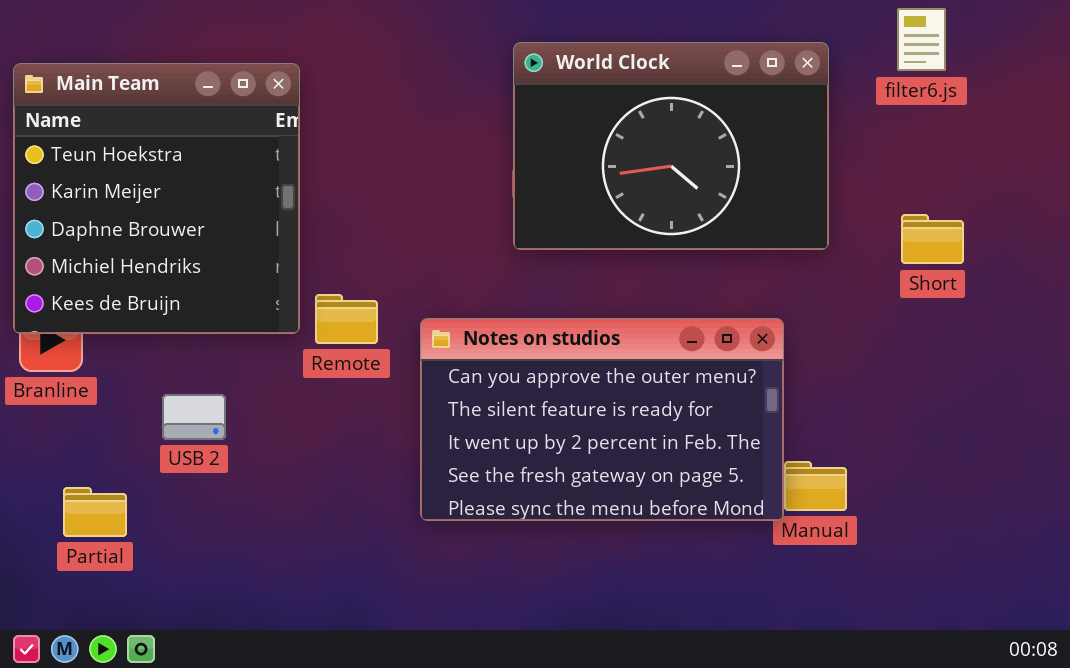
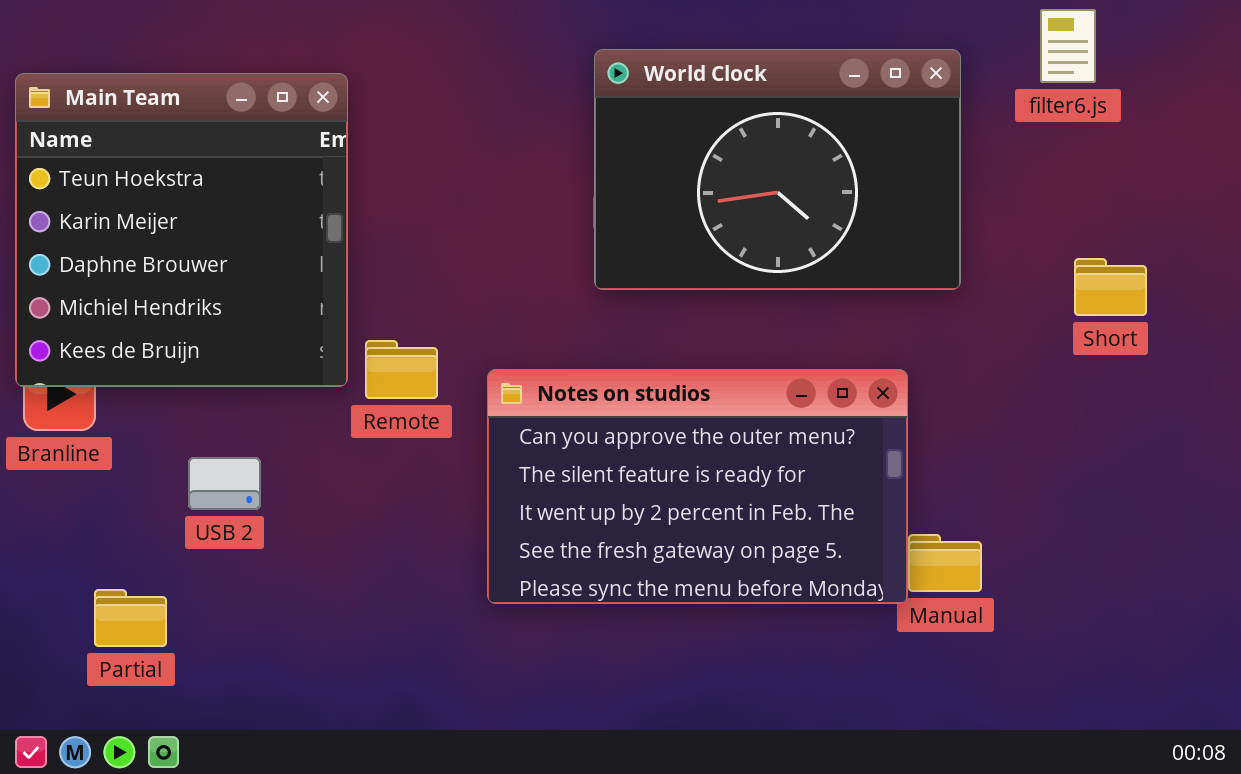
Short: [901,214,964,264] -> [1074,258,1147,316], moved
Partial: [63,487,127,537] -> [94,589,167,647], moved

